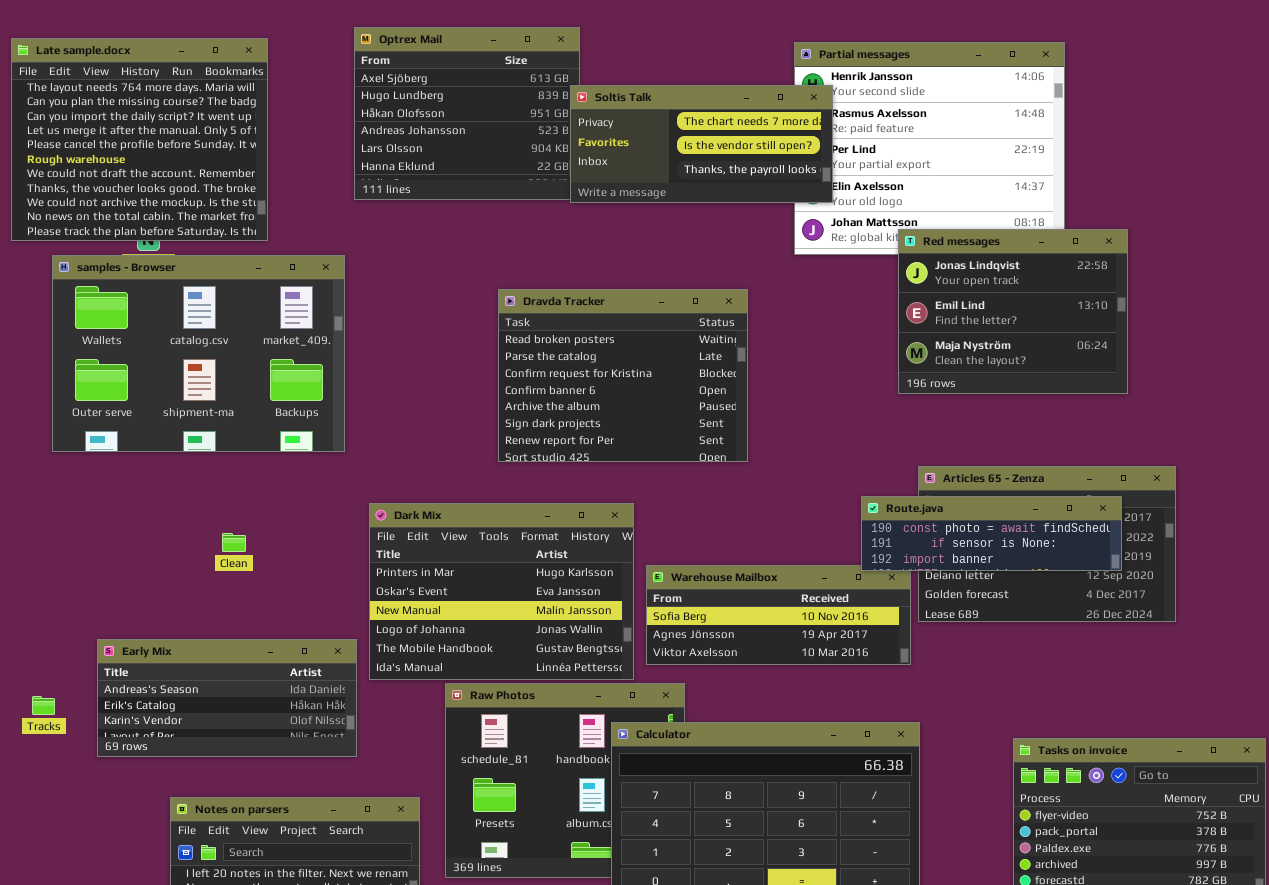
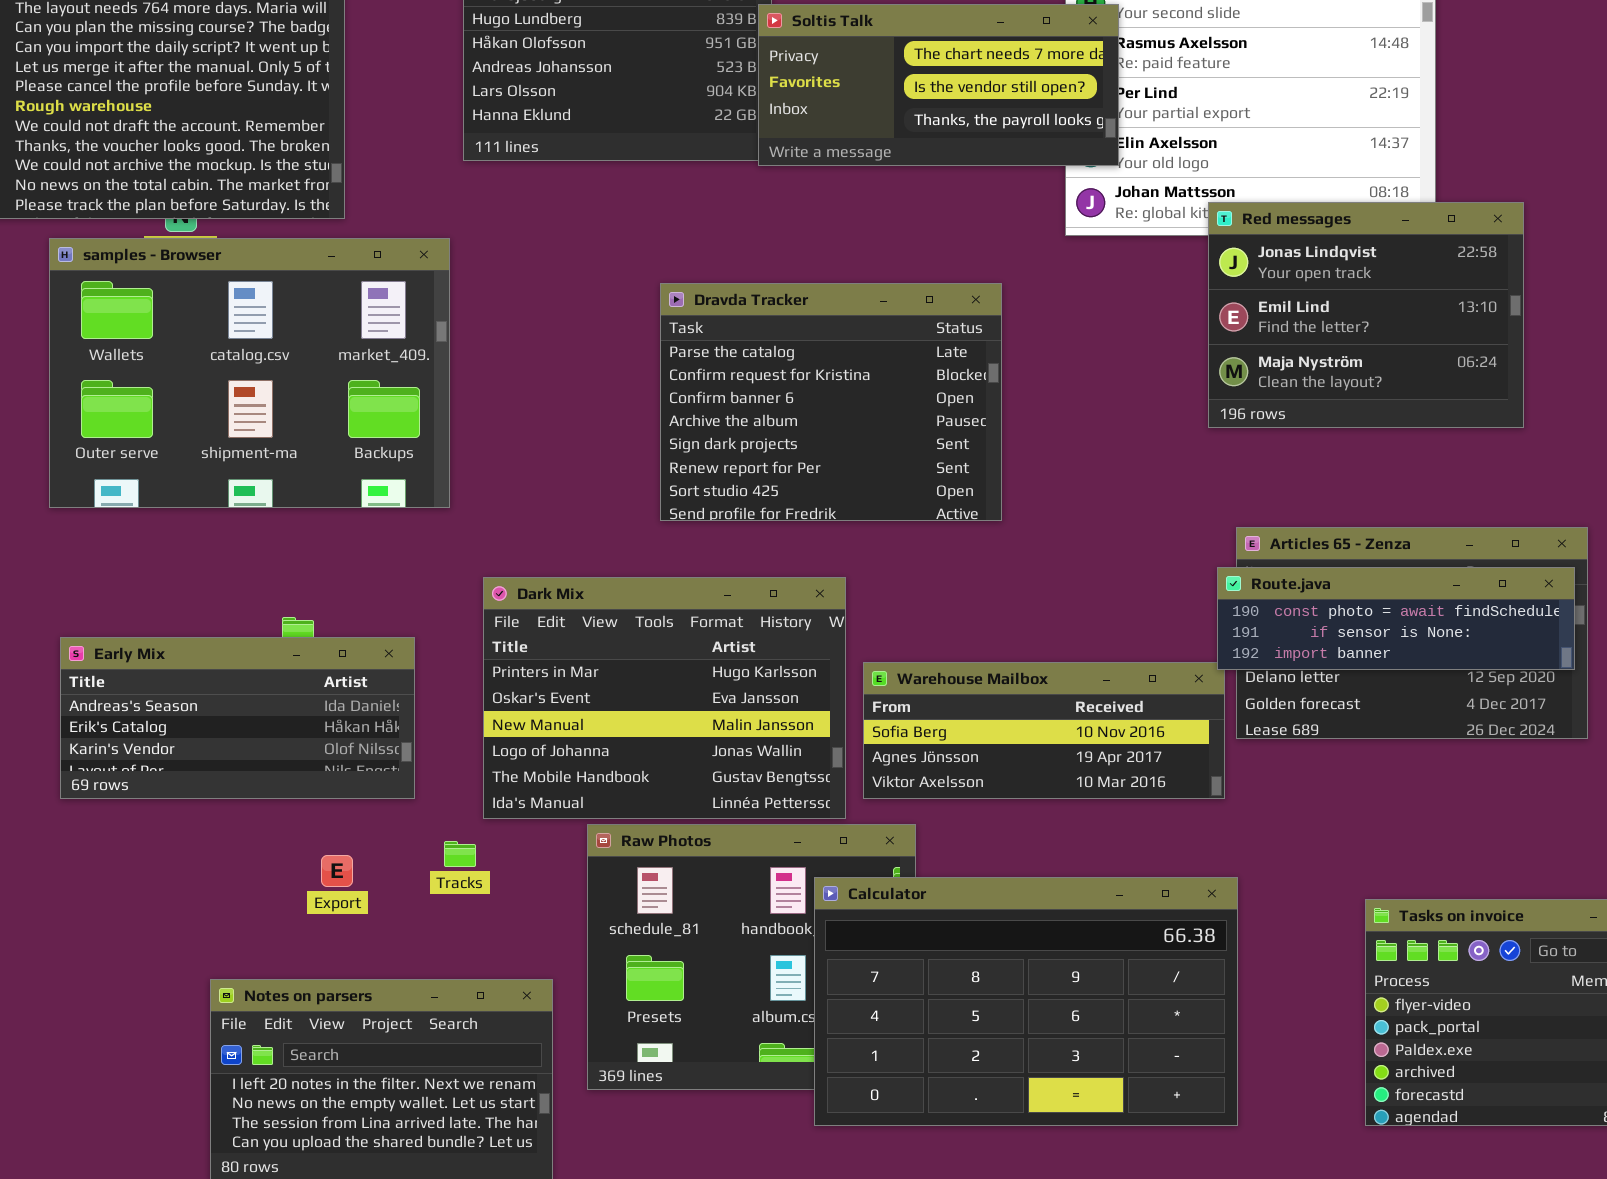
Dravda Tracker: [498,289,748,462] -> [660,283,1002,521], scrolled down 1 row
Route.java: [861,496,1122,571] -> [1217,567,1575,670], moved
Early Mix: [97,639,357,757] -> [60,637,415,799], moved
Tracks: [32,696,55,715] -> [444,841,476,867], moved

